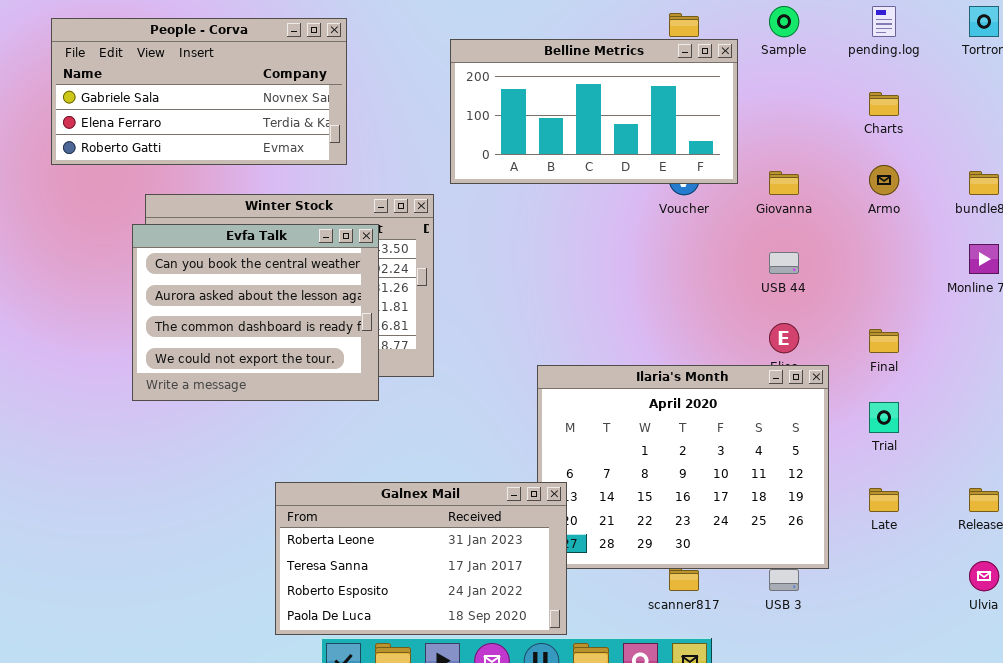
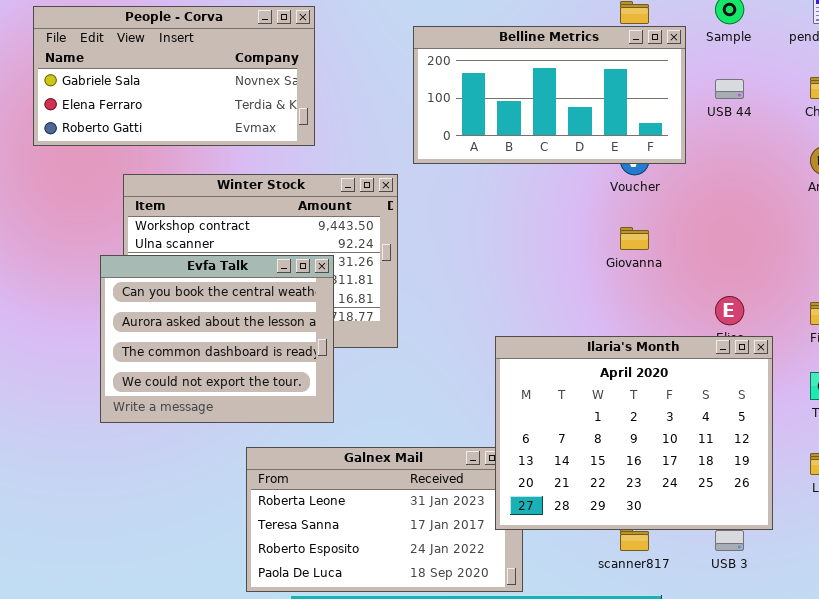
Giovanna: [769,171,799,195] -> [620,227,649,250], moved
Evfa Talk: [132,224,379,401] -> [100,255,334,423], moved
USB 44: [769,252,799,274] -> [715,79,744,99], moved
Ilaria's Month: [537,365,829,569] -> [495,336,773,530], raised

